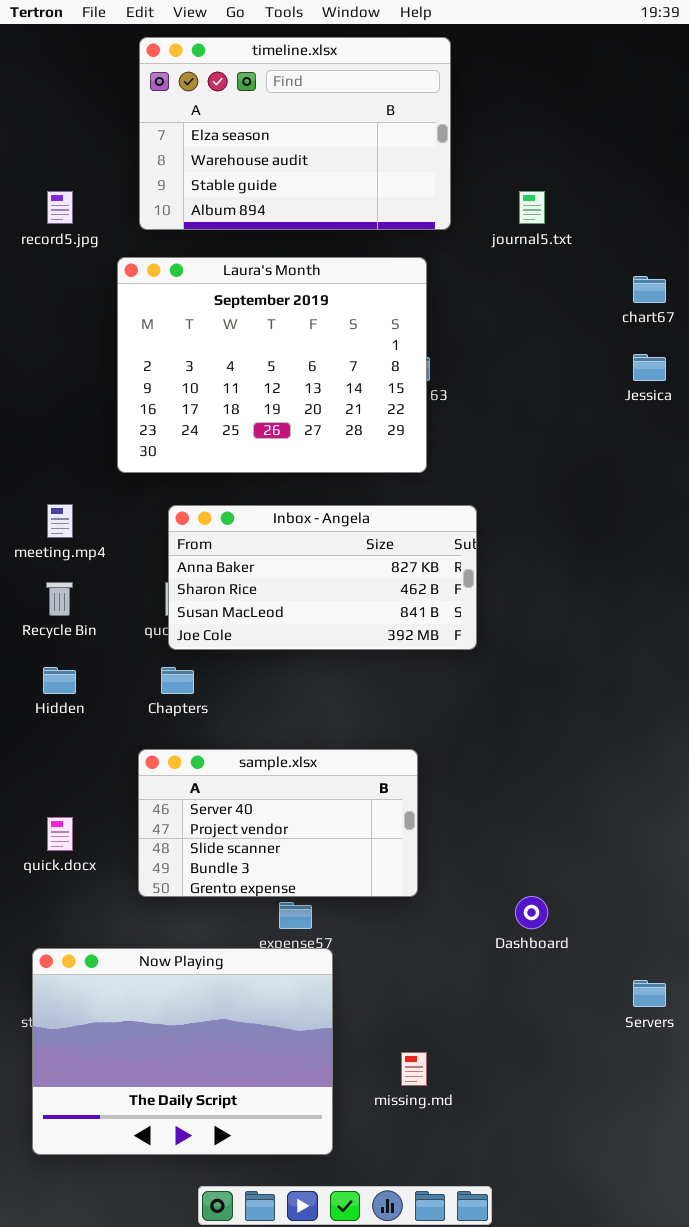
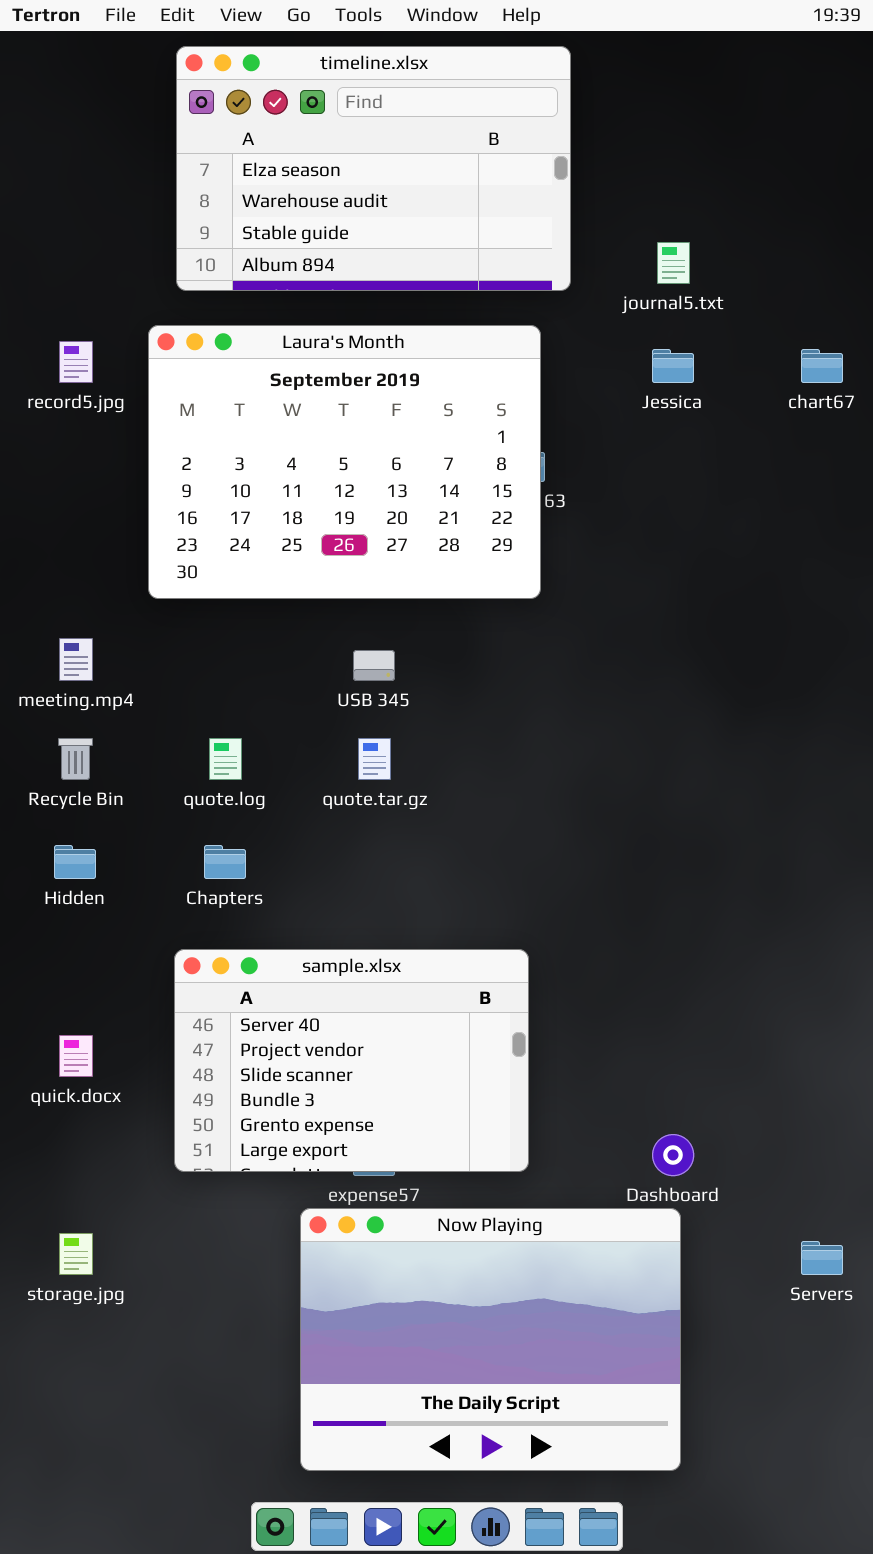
record5.jpg: [47,191,73,224] -> [59,341,93,383], moved
Jessica: [633,354,666,381] -> [652,349,694,383], moved
Inbox - Angela: [168,505,477,650] -> none, closed
sample.xlsx: [138,749,418,897] -> [174,949,529,1172], resized
Now Playing: [32,948,333,1155] -> [300,1208,681,1471], moved

